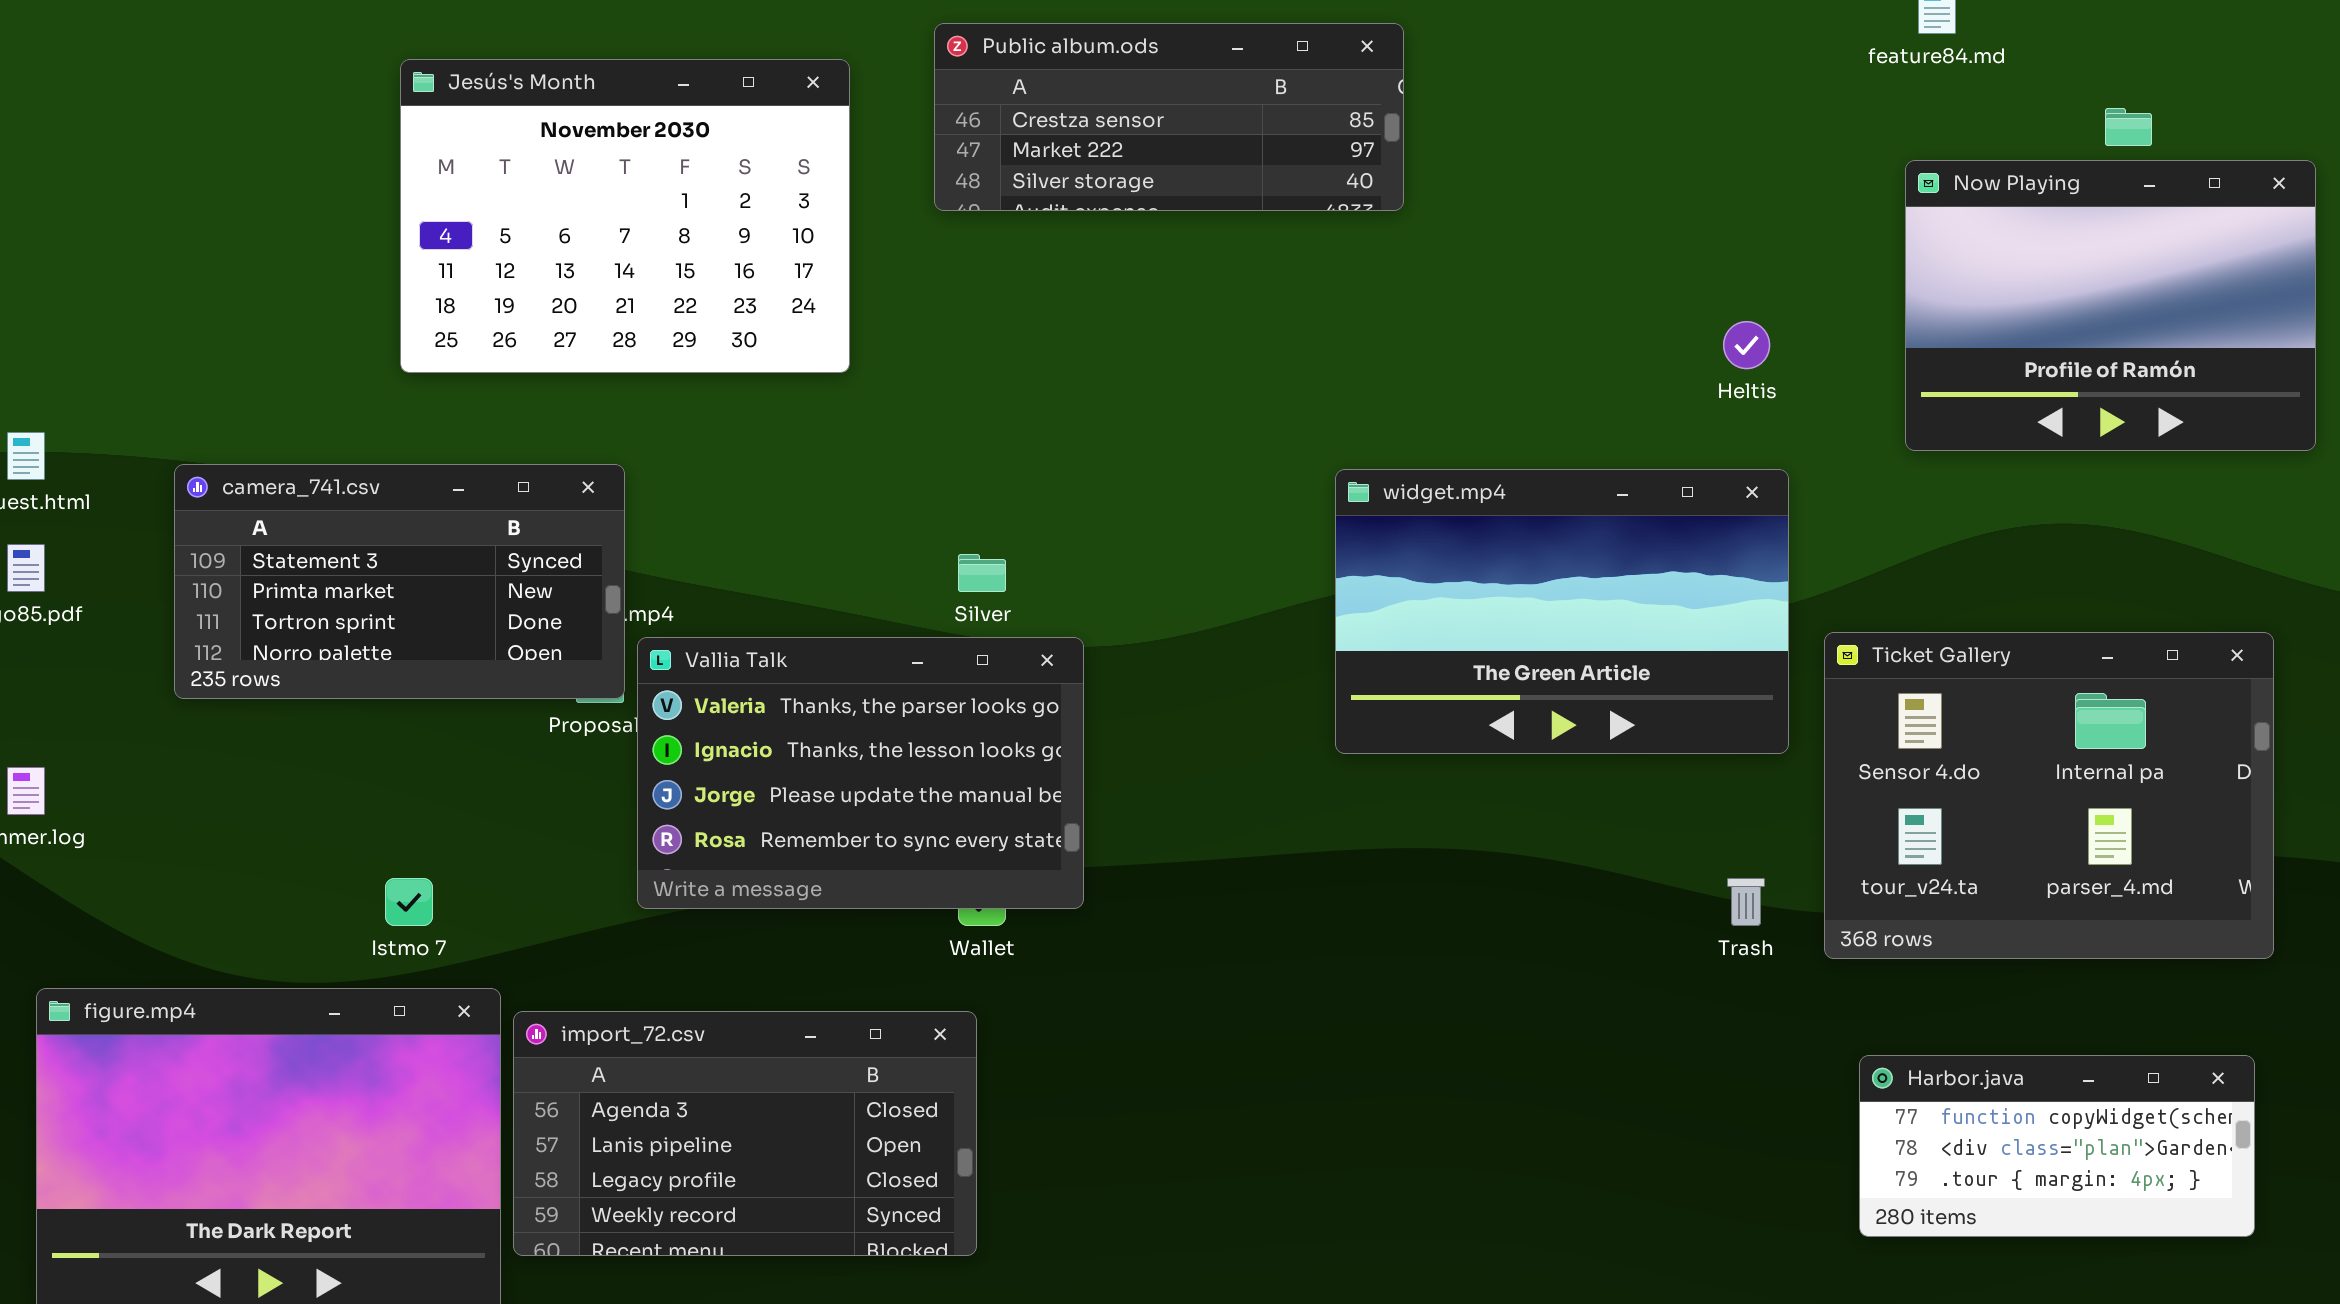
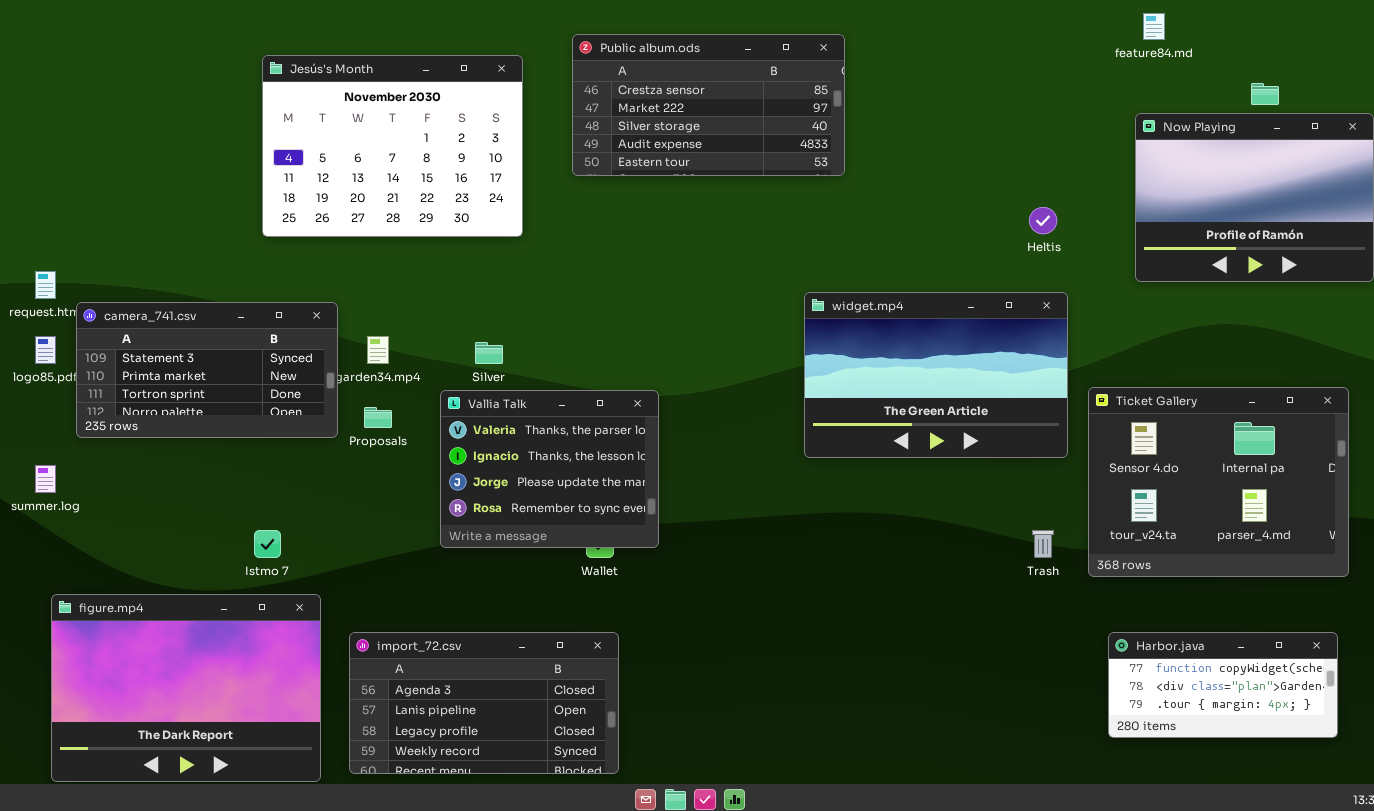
Public album.ods: [934,23,1404,211] -> [572,34,845,176], resized
camera_741.csv: [174,464,625,699] -> [76,302,338,438], moved
Silver: [958,554,1006,592] -> [475,342,503,364], moved
Vallia Talk: [637,637,1084,909] -> [440,390,659,548], resized
import_72.csv: [513,1011,977,1256] -> [349,632,619,774], moved

